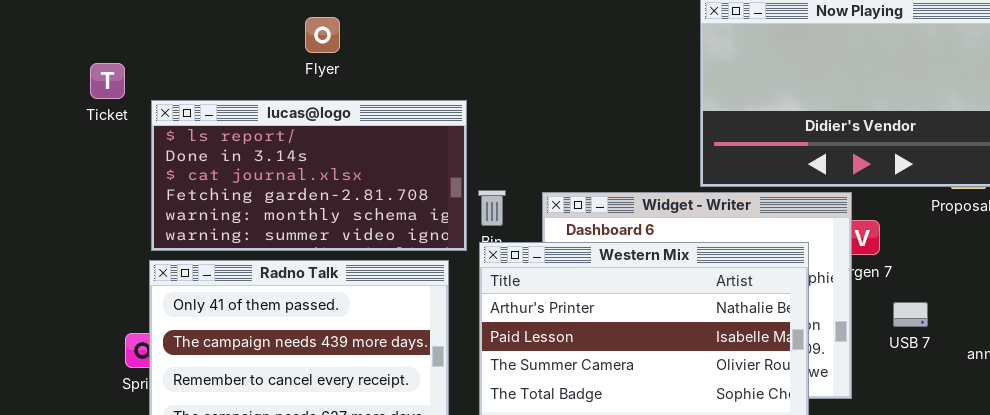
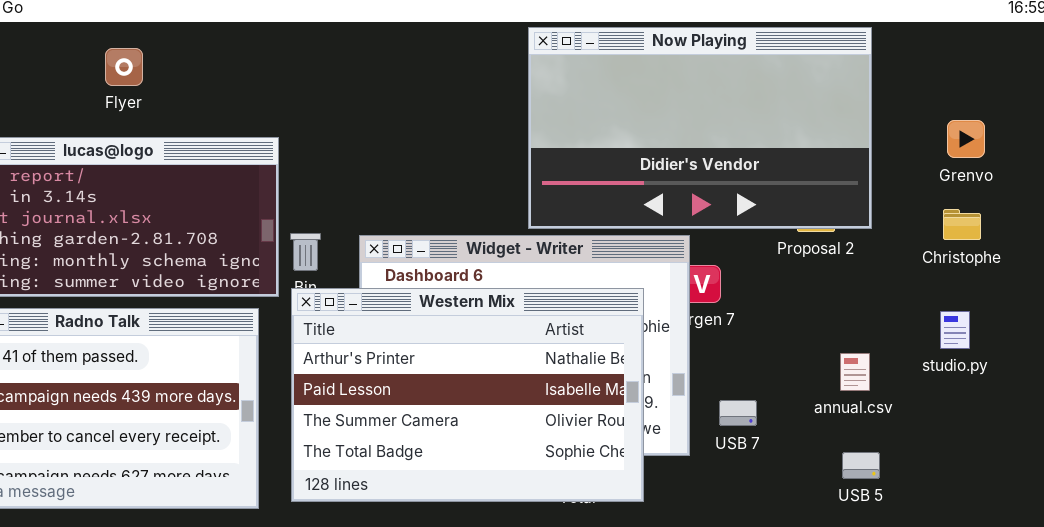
USB 7: [893,302,928,327] -> [719,400,757,426], moved

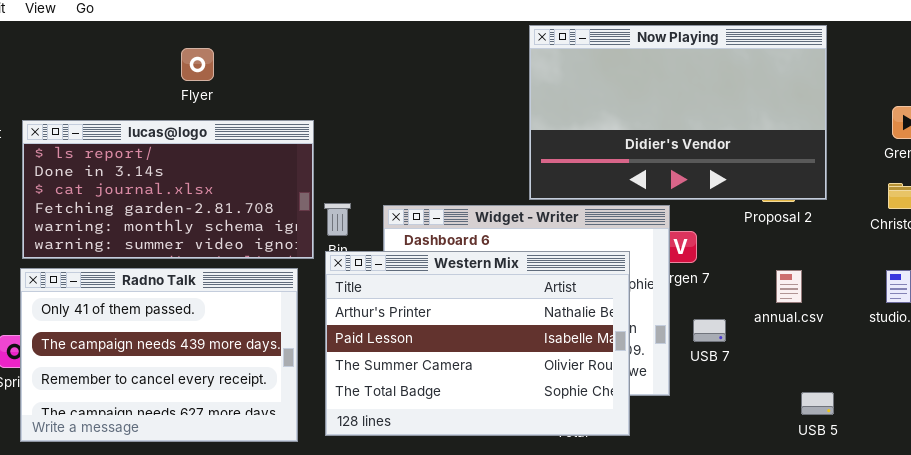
Flyer: [105,48,143,86] -> [181,48,214,81], moved
annual.csv: [840,353,870,391] -> [776,270,802,303], moved
USB 7: [719,400,757,426] -> [693,319,726,342], moved

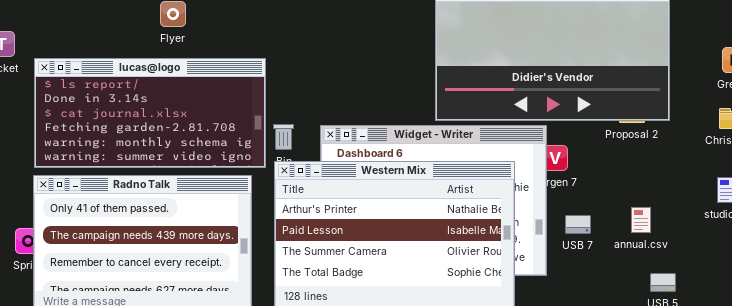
annual.csv: [776,270,802,303] -> [631,207,651,233], moved

